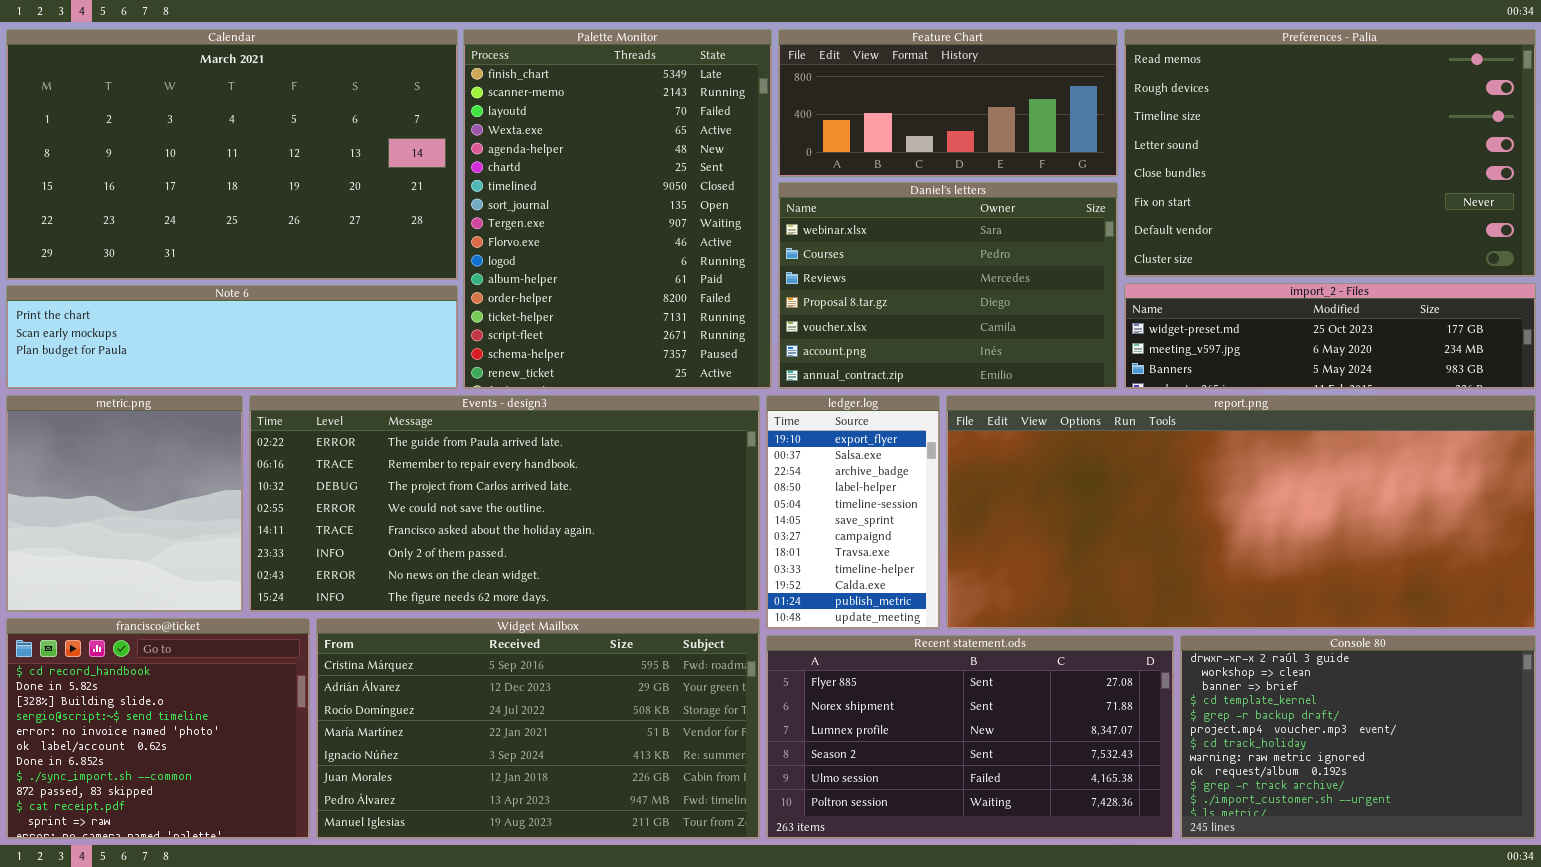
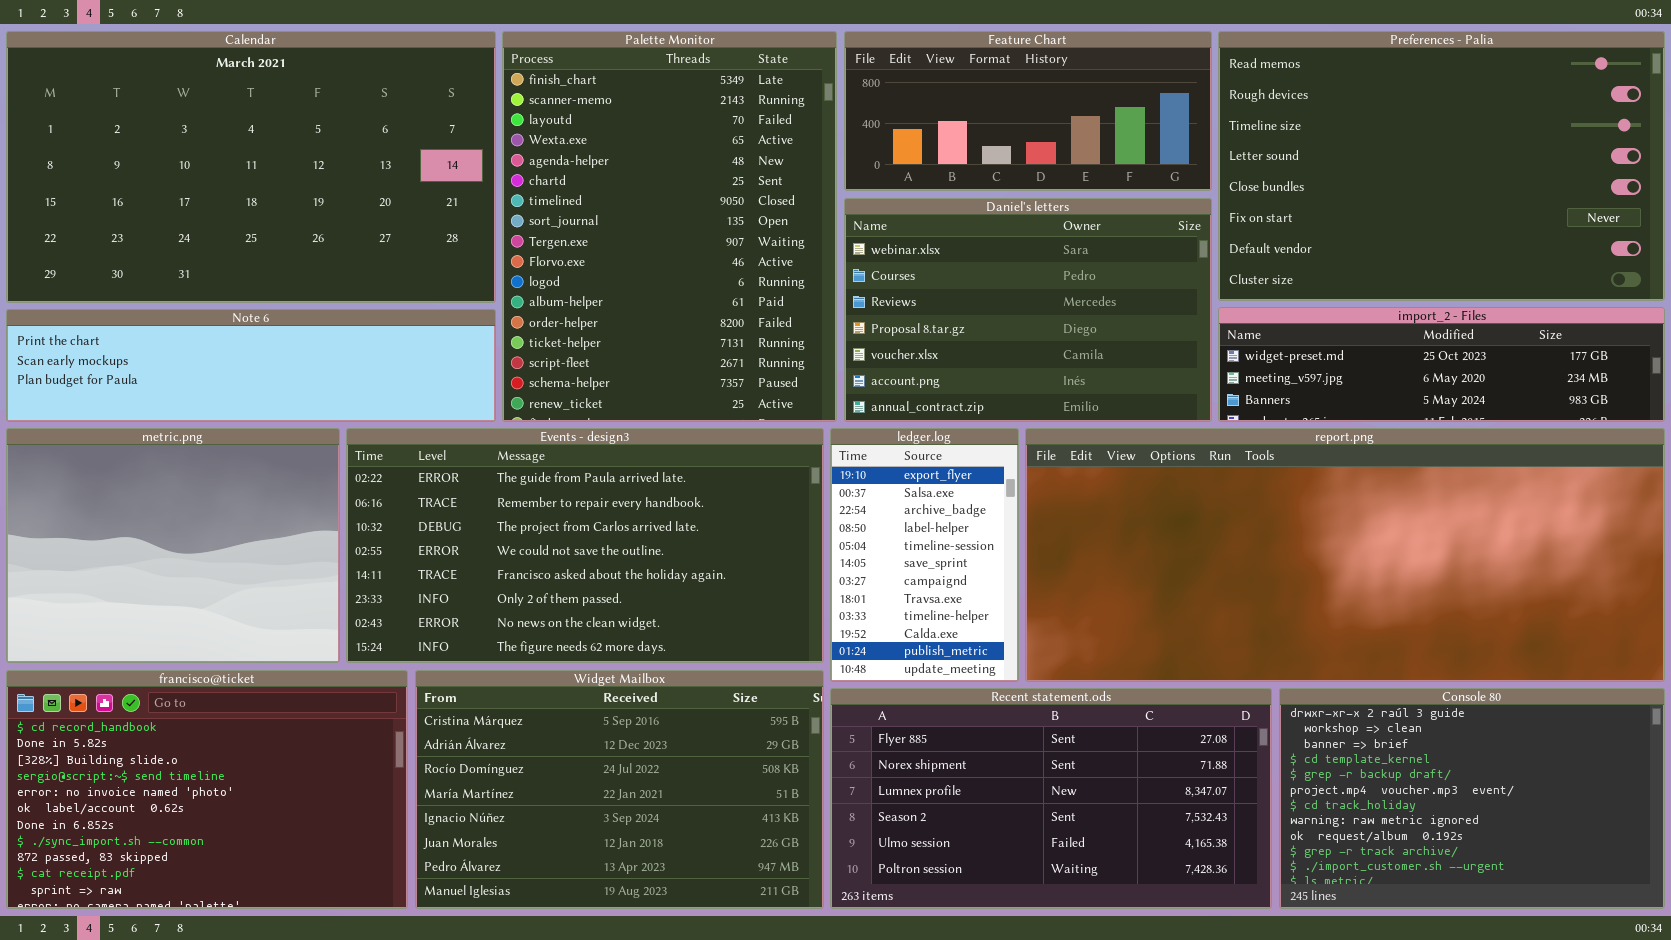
metric.png: [6,395,243,612] -> [6,428,340,663], resized
Events - design3: [249,395,760,612] -> [346,428,824,663], resized
francisco@ticket: [6,618,310,839] -> [6,670,408,909], resized
Widget Mailbox: [316,618,760,839] -> [415,670,824,909], resized

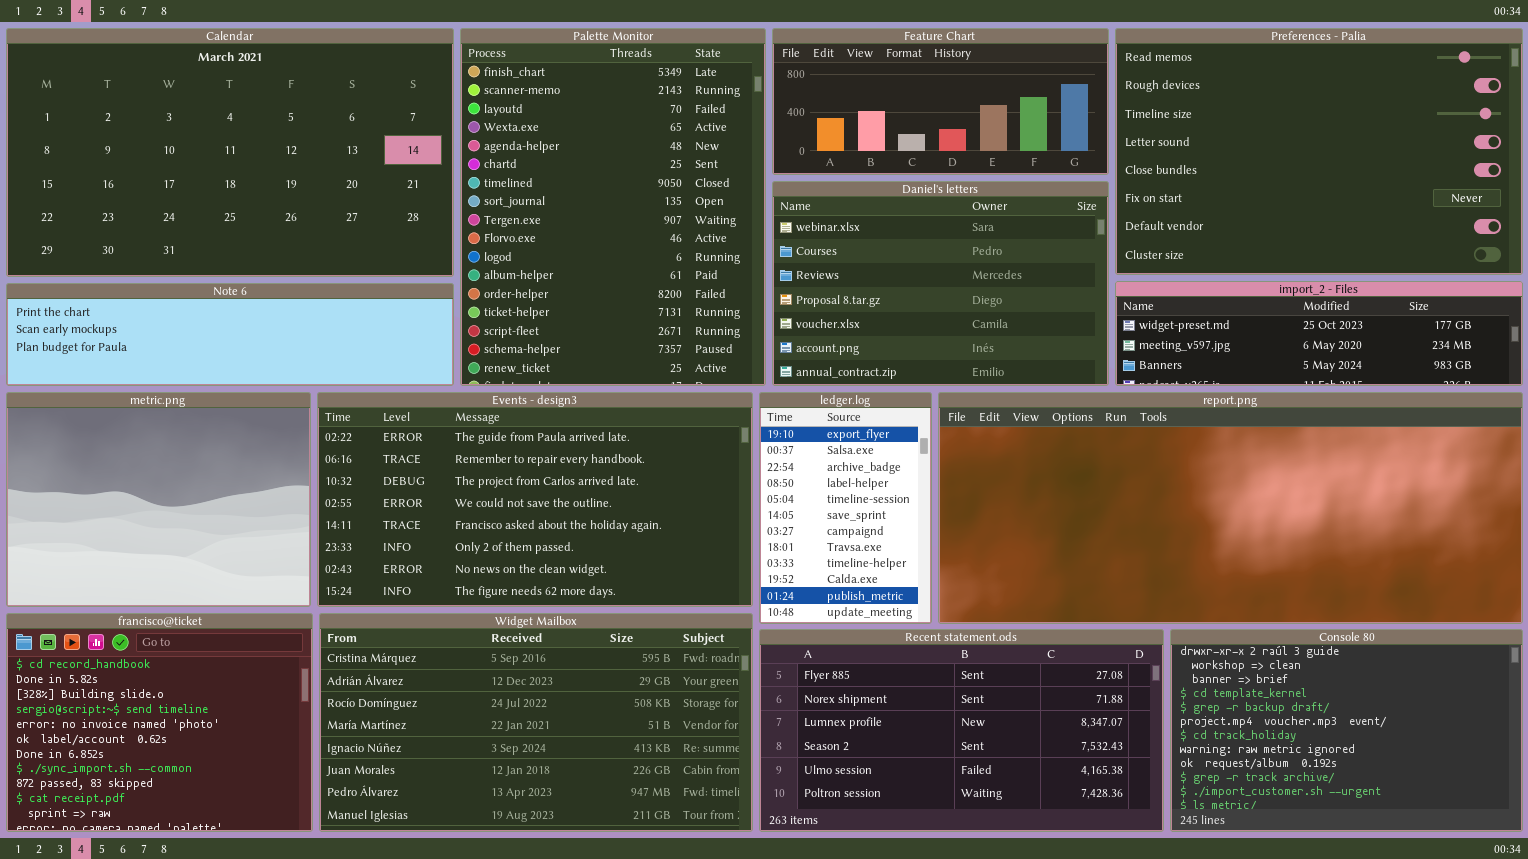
francisco@ticket: [6,670,408,909] -> [6,613,313,832], resized
Widget Mailbox: [415,670,824,909] -> [319,613,753,832], resized

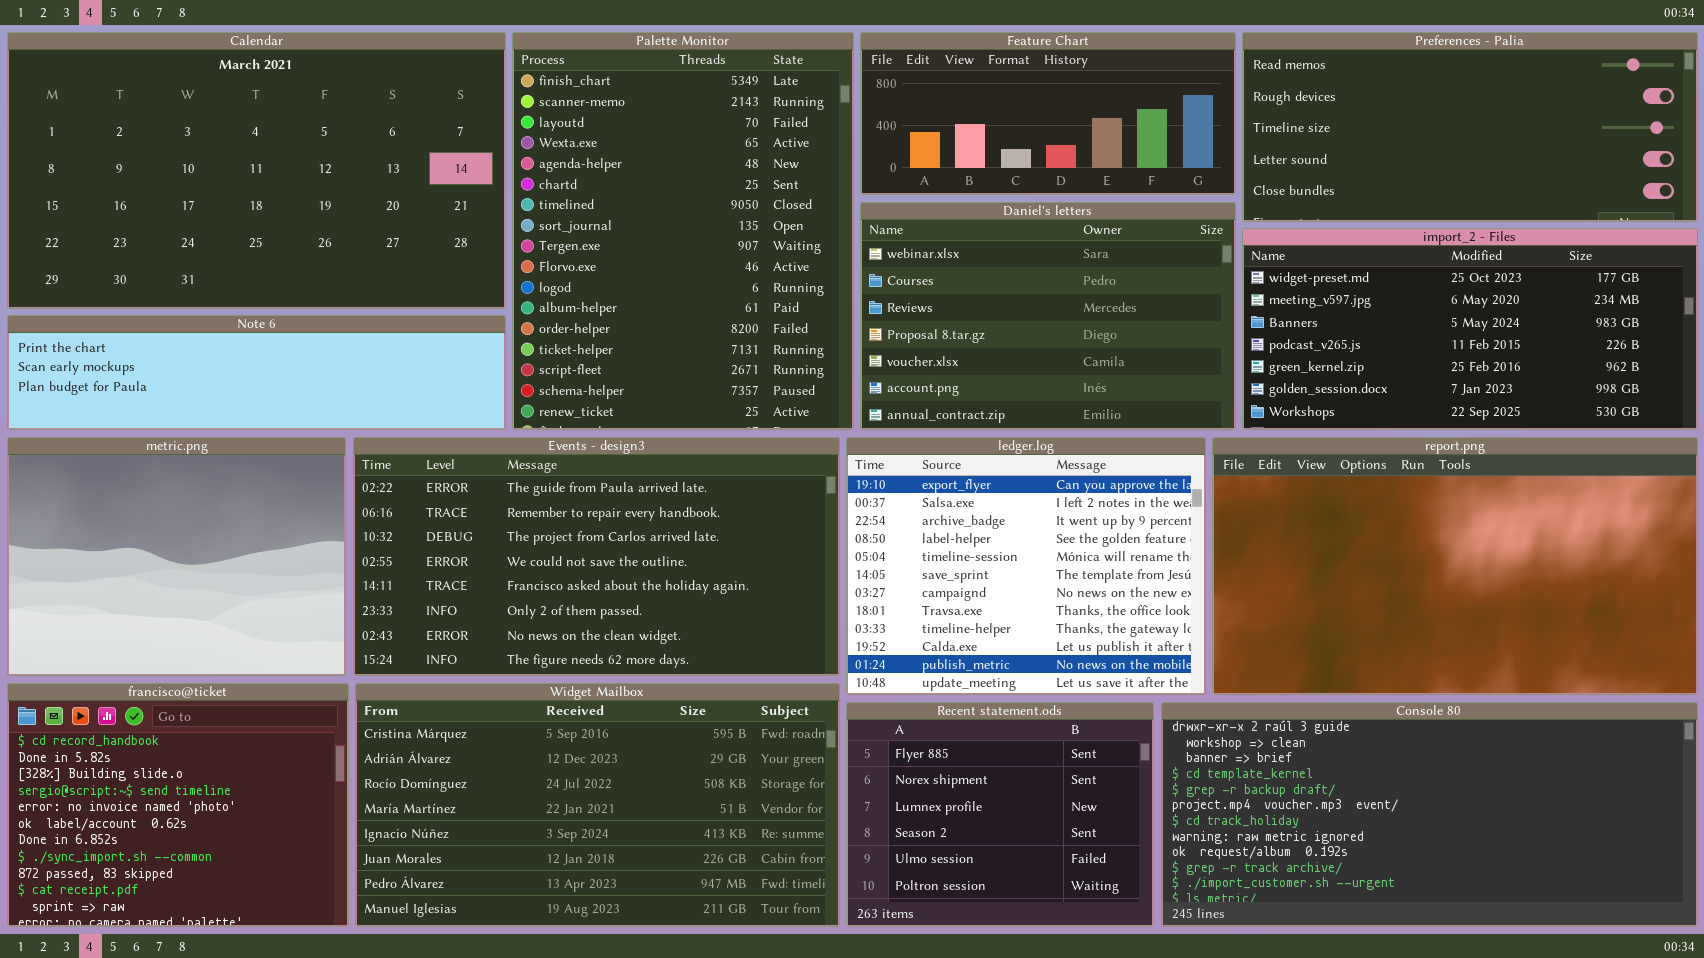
Preferences - Palia: [1115,28,1523,275] -> [1242,32,1698,222], resized
import_2 - Files: [1115,281,1523,386] -> [1242,228,1698,430], resized
ledger.log: [759,392,932,624] -> [846,437,1206,695], resized
report.png: [938,392,1523,624] -> [1212,437,1698,695], resized
Recent statement.ods: [759,629,1164,832] -> [846,702,1154,927], resized
Console 80: [1170,629,1523,832] -> [1161,702,1698,927], resized

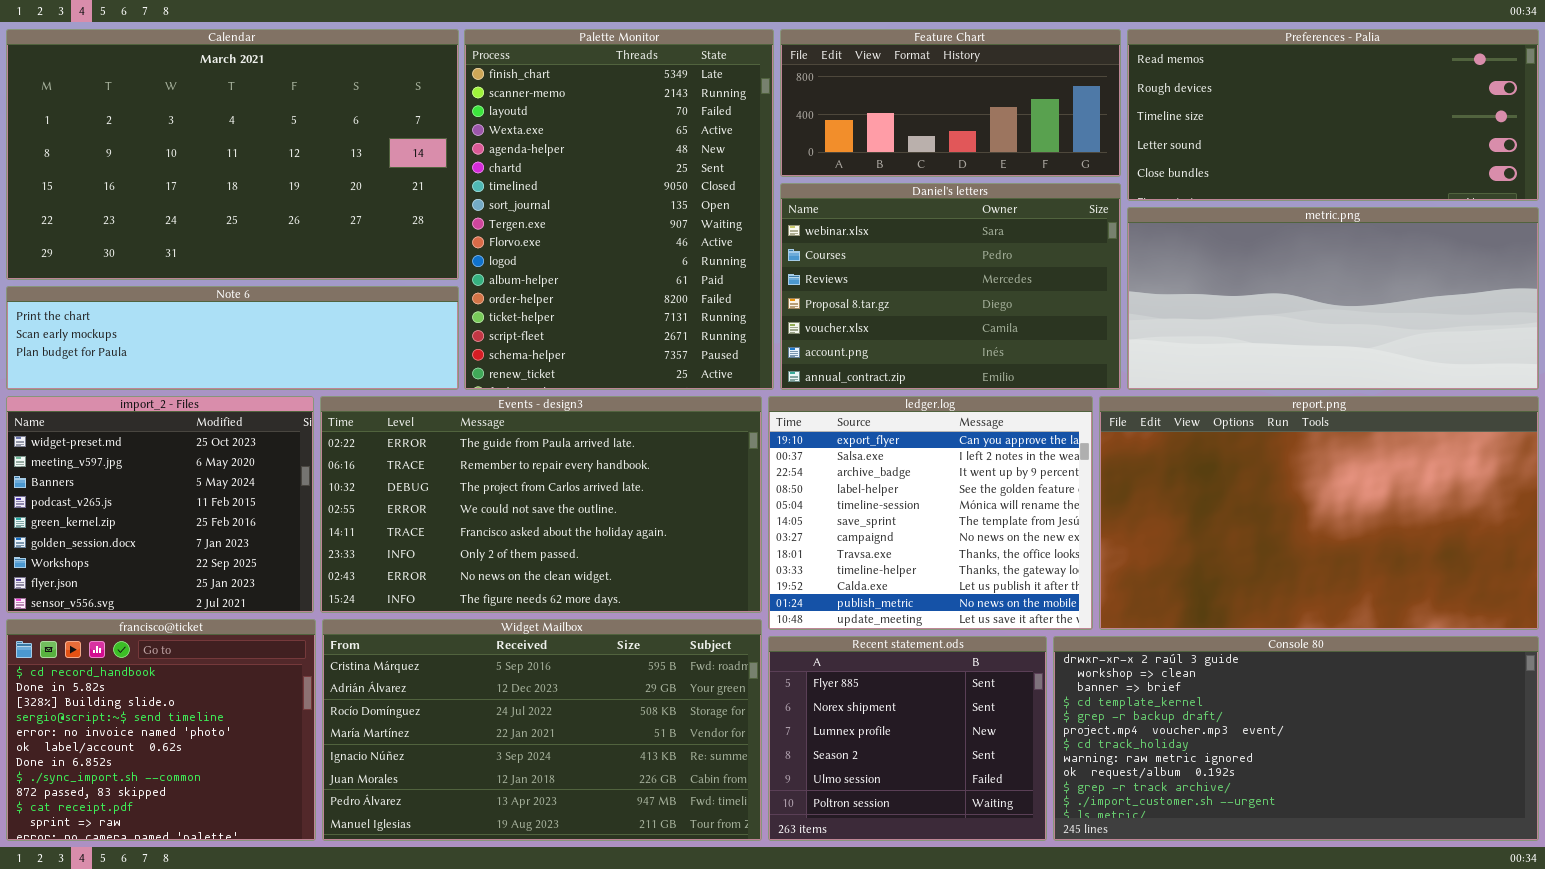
import_2 - Files: [1242,228,1698,430] -> [6,396,314,613], moved, resized
metric.png: [7,437,346,676] -> [1127,207,1539,390], moved, resized

